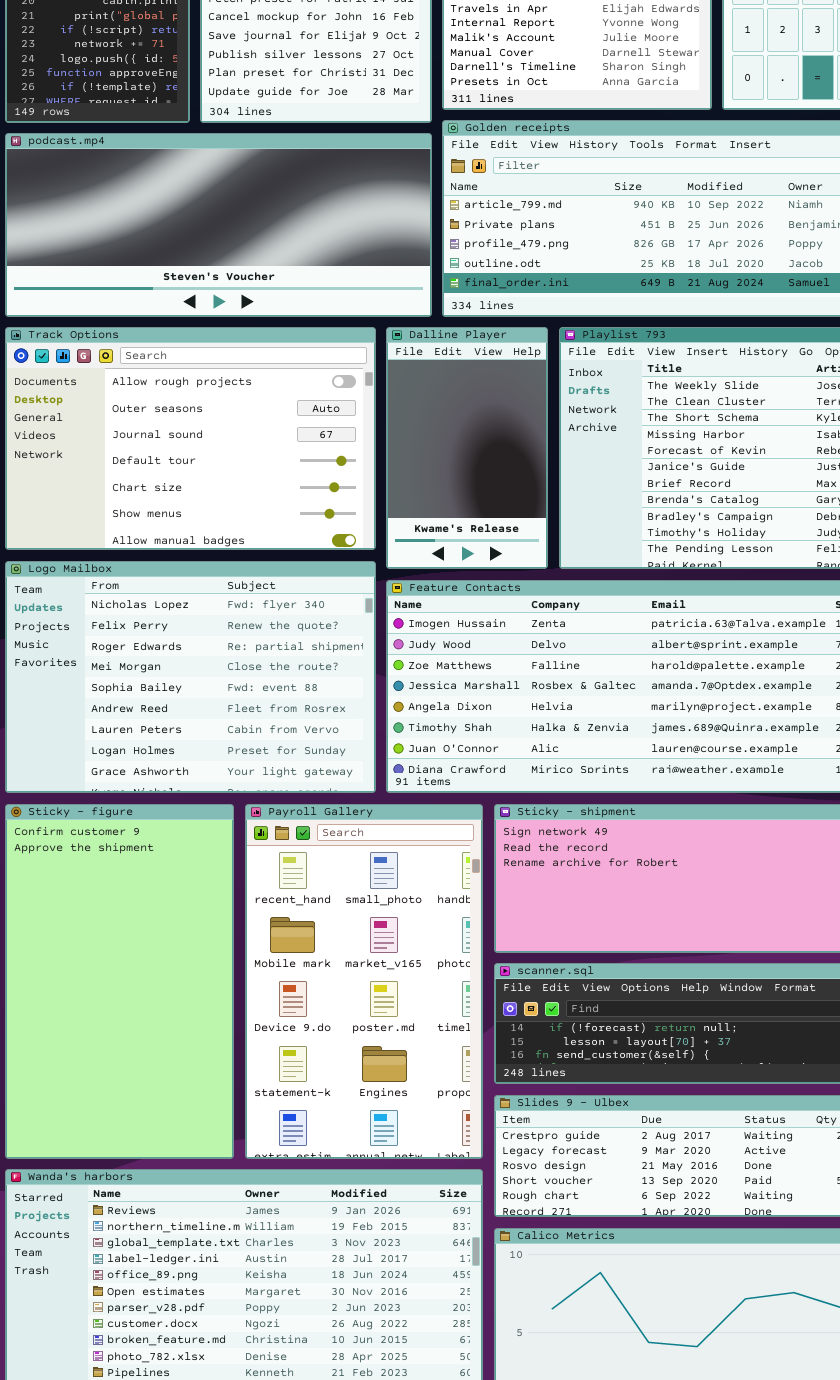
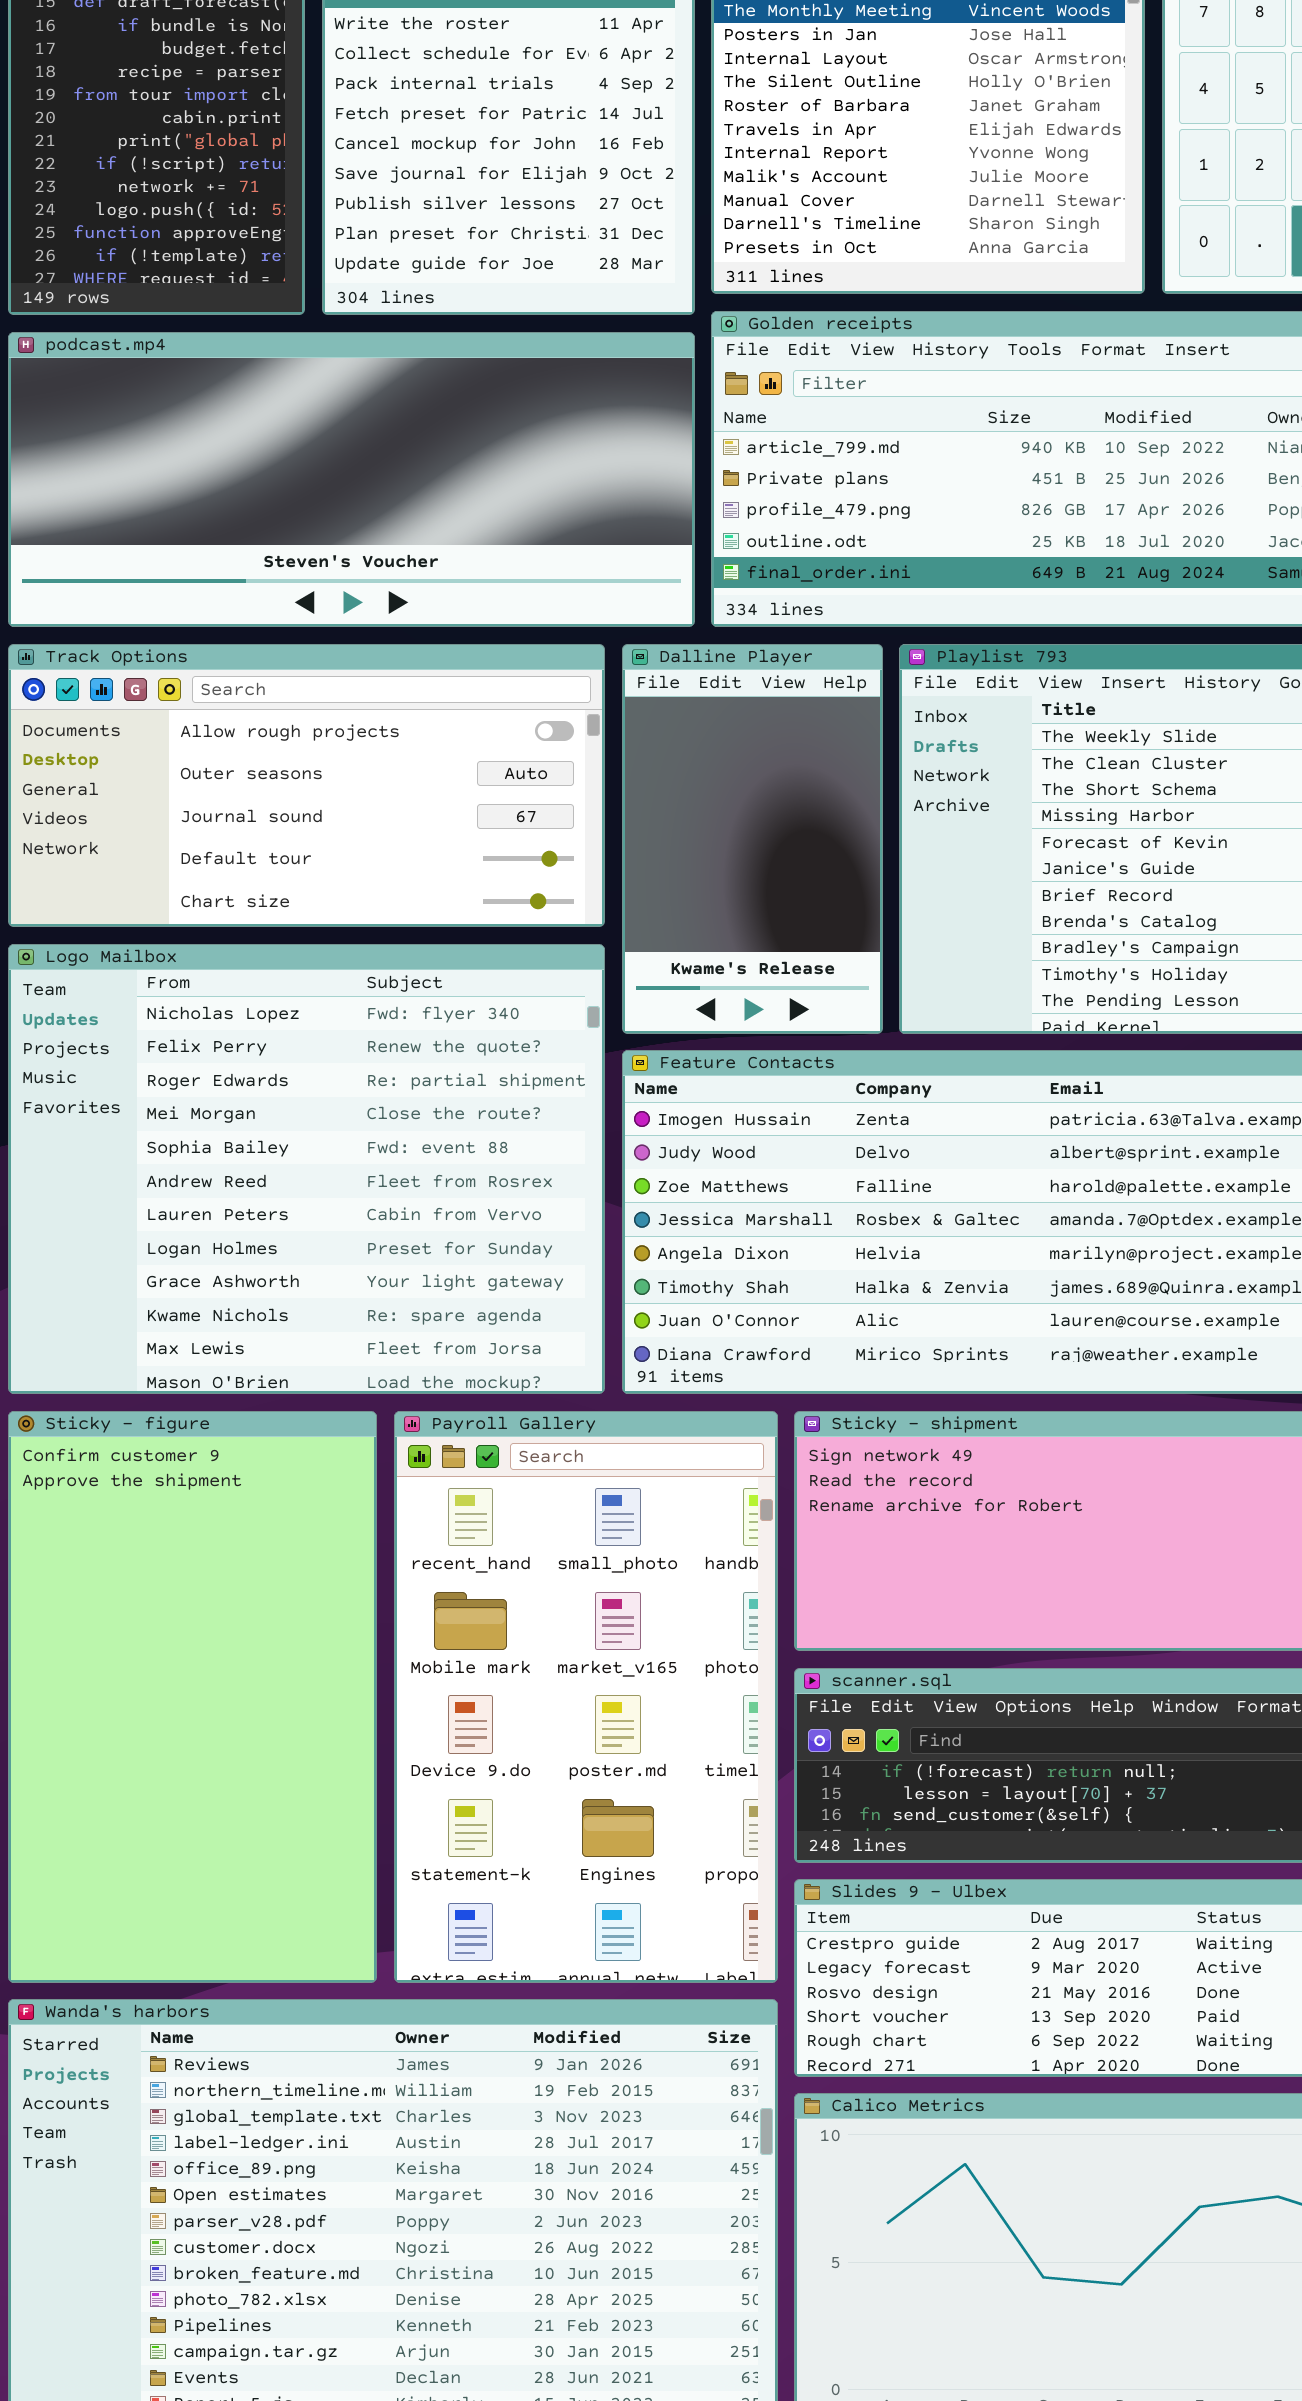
Track Options: [5,327,376,550] -> [8,644,605,927], resized
Logo Mailbox: [5,561,376,793] -> [8,944,605,1394], resized

